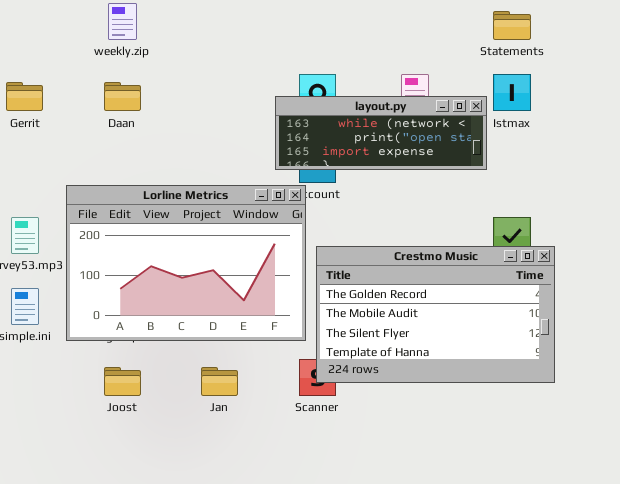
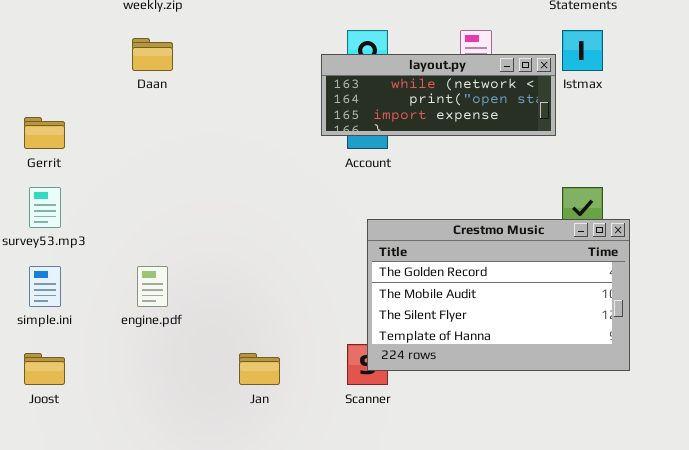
Gerrit: [6,82,43,111] -> [24,117,65,149], moved
Lorline Metrics: [66,185,306,341] -> none, closed
Joost: [104,367,141,396] -> [24,353,65,385], moved

